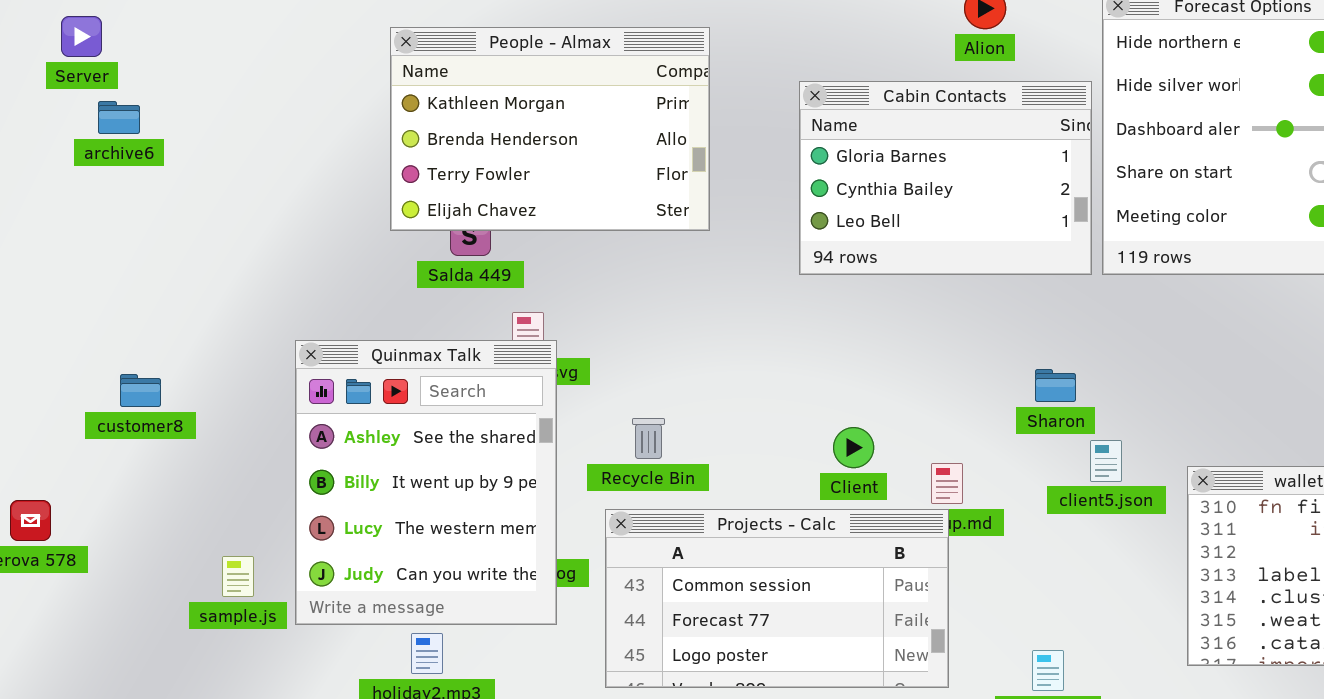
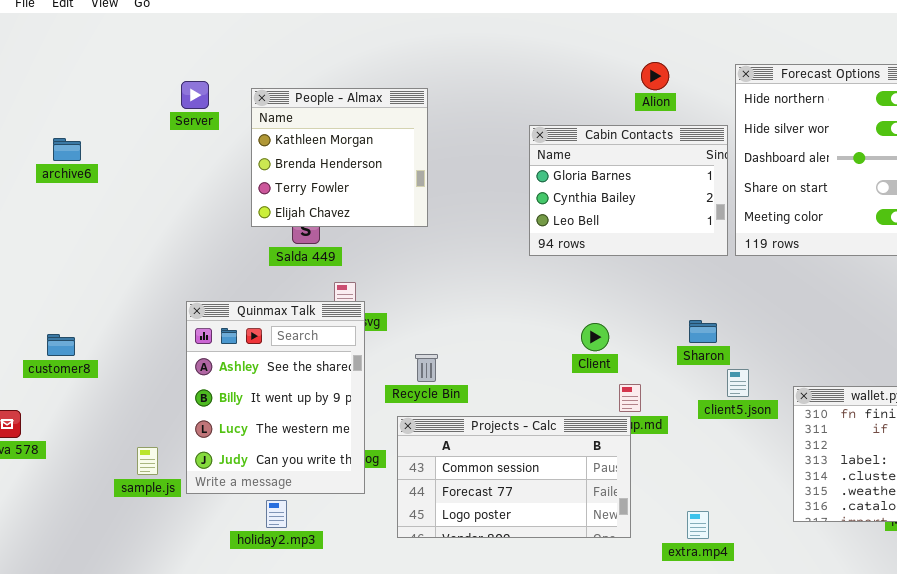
Server: [61,16,102,57] -> [181,81,209,109], moved
People - Almax: [390,27,710,231] -> [251,88,428,227], resized
customer8: [120,374,161,407] -> [47,334,75,356], moved
Client: [833,427,874,468] -> [581,323,609,351], moved

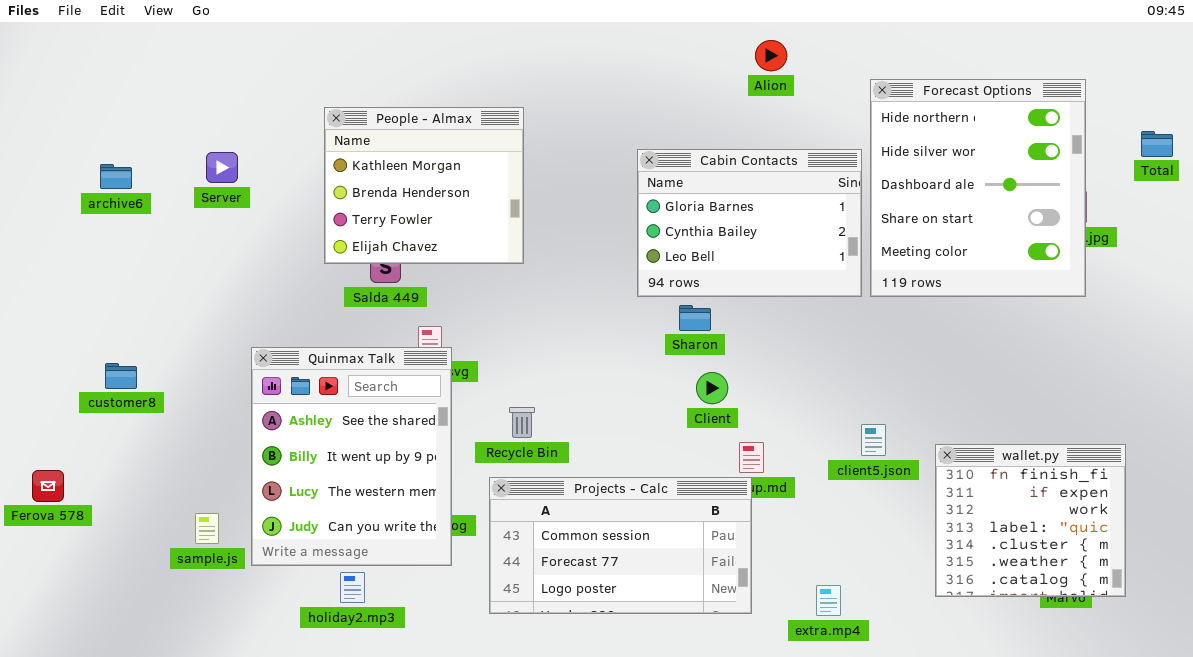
Alion: [641,62,669,90] -> [755,40,787,71], moved
Server: [181,81,209,109] -> [206,152,238,183], moved
Sharon: [689,320,717,343] -> [679,305,711,331], moved
customer8: [47,334,75,356] -> [105,363,137,389], moved

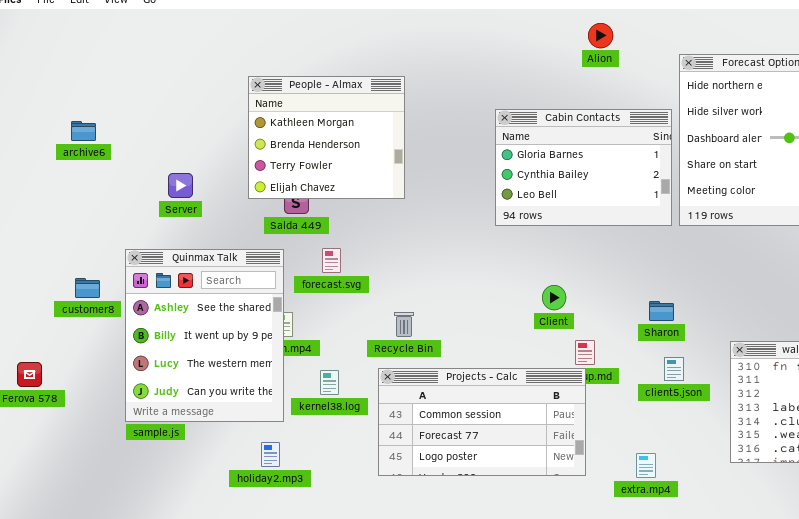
Server: [206,152,238,183] -> [168,173,193,198], moved
Sharon: [679,305,711,331] -> [649,301,674,321], moved
Quinmax Talk: [251,347,452,566] -> [125,249,284,422], moved
client5.json: [861,424,886,456] -> [664,357,684,381], moved

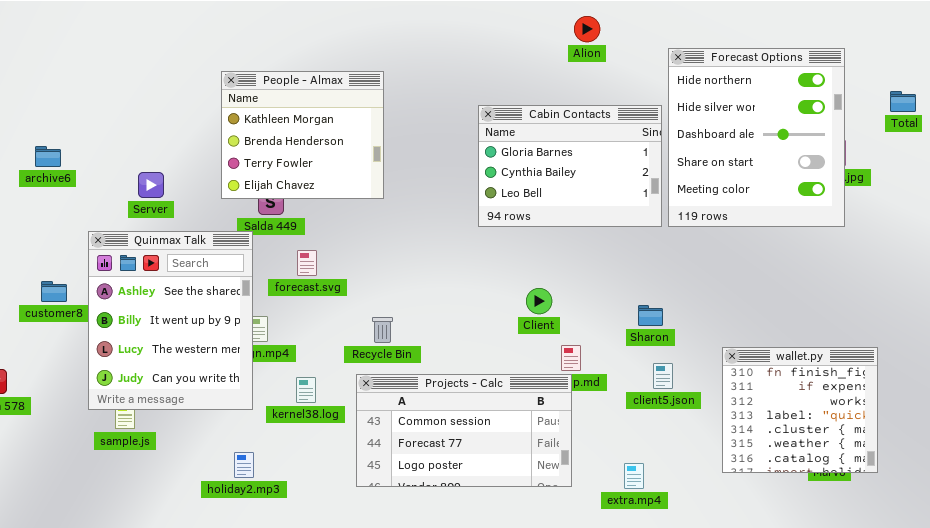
archive6: [71,121,96,141] -> [35,146,61,167], moved
Quinmax Talk: [125,249,284,422] -> [88,231,253,410], moved

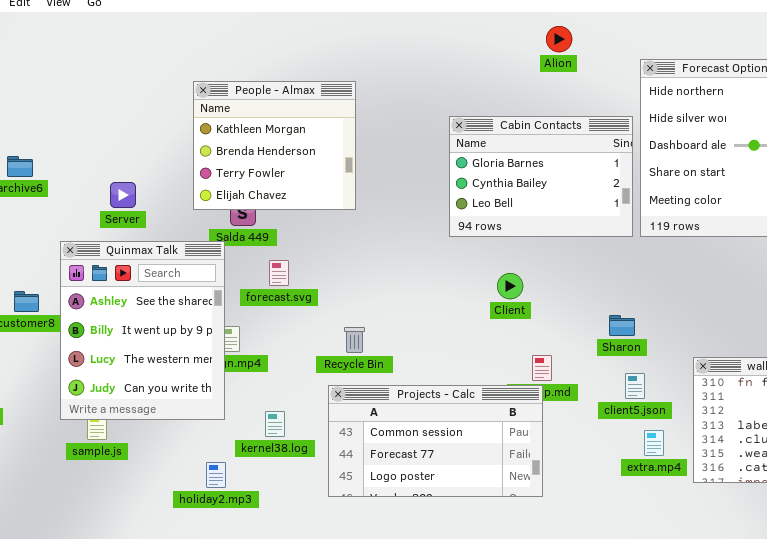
Client: [526,288,552,314] -> [497,273,523,299], moved
kernel38.log: [296,377,316,403] -> [265,411,285,437], moved
extra.mp4: [624,463,644,489] -> [644,430,664,456], moved

